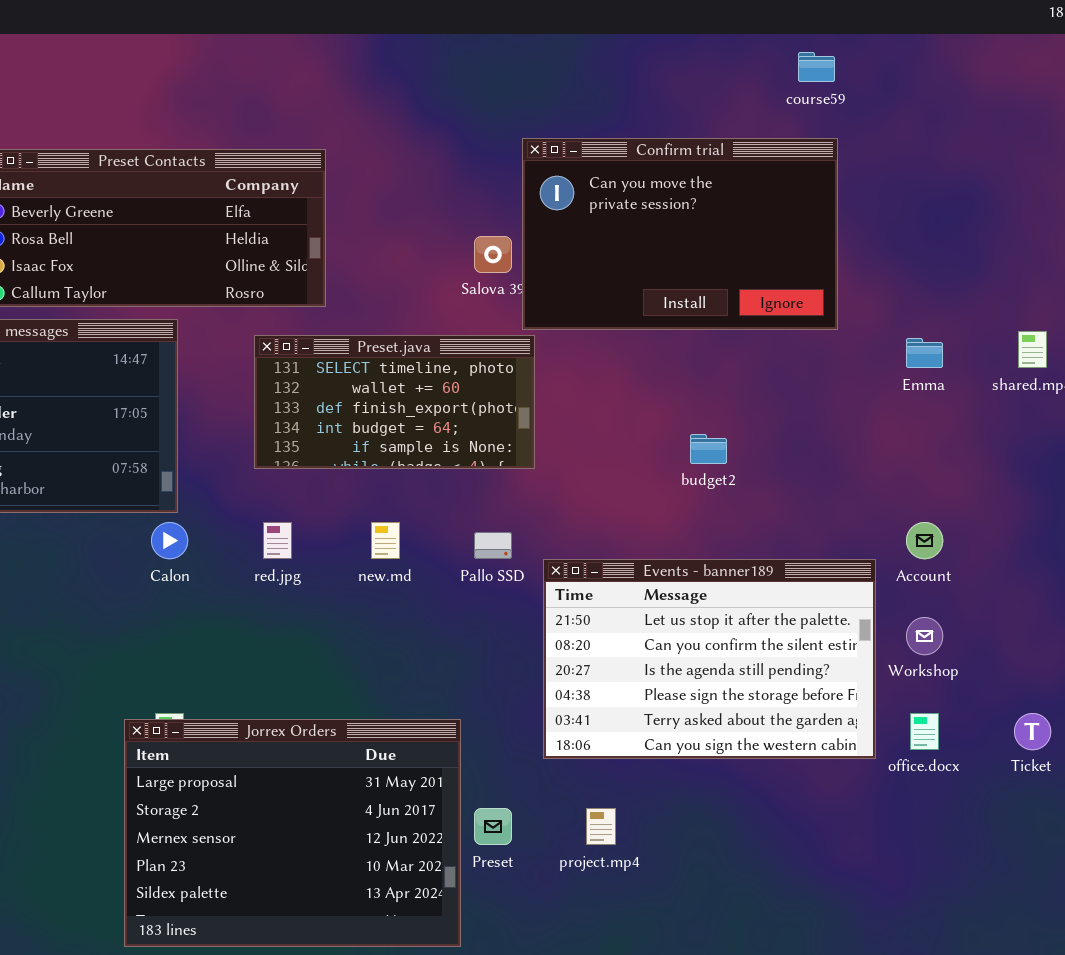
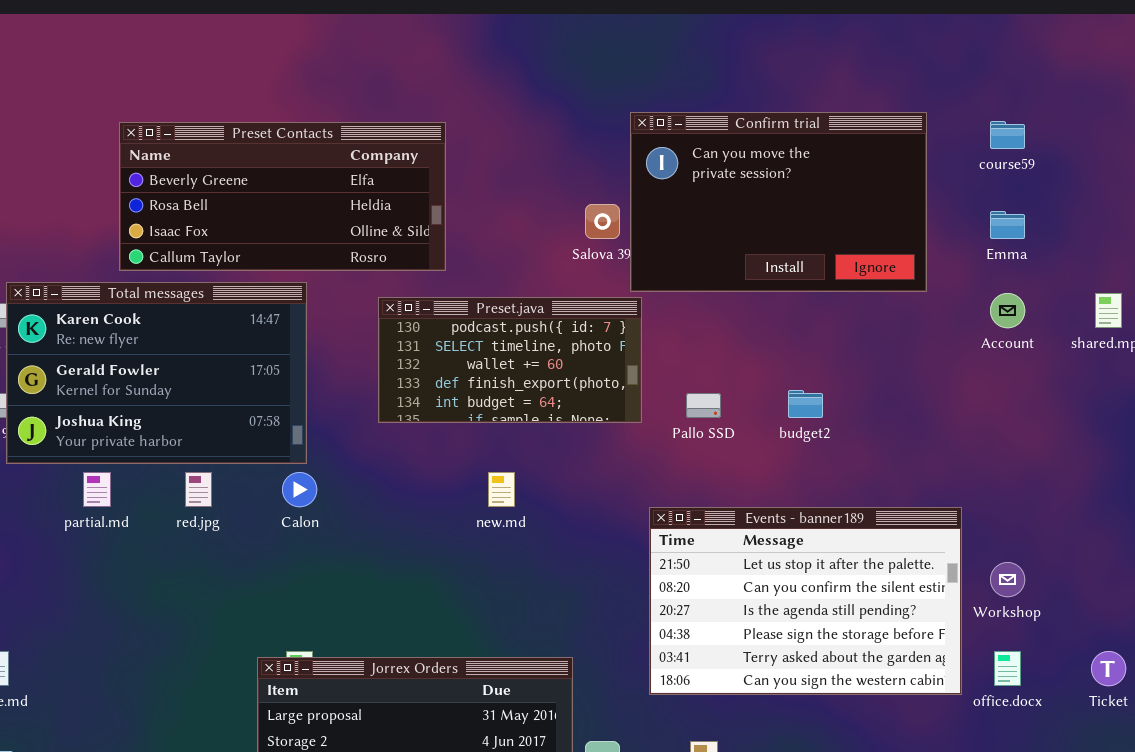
course59: [798,52,835,82] -> [990,121,1025,149], moved
Preset.java: [254,335,535,469] -> [378,297,642,423], scrolled up 1 row
Emma: [906,338,943,368] -> [990,211,1025,239], moved
red.jpg: [263,522,292,559] -> [185,472,212,507], moved
Account: [906,522,943,559] -> [990,293,1025,328], moved
Pallo SSD: [474,532,512,559] -> [686,393,721,418], moved

